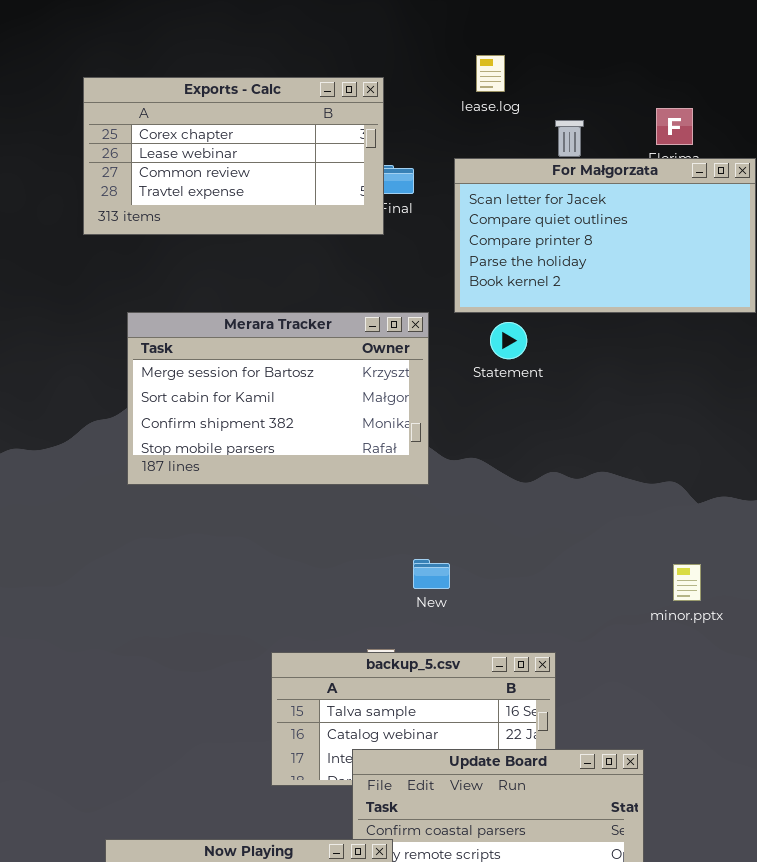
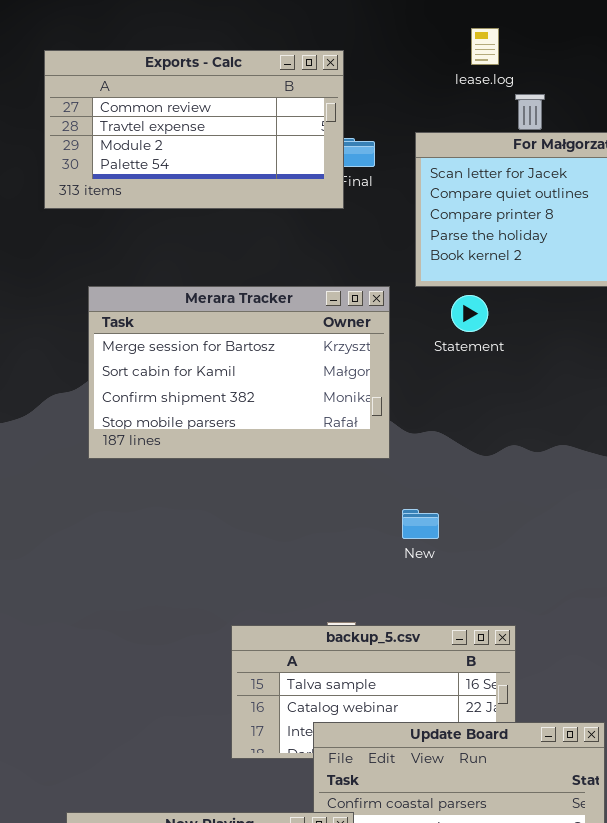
lease.log: [476,55,505,92] -> [471,28,499,65], moved
Exports - Calc: [83,77,384,235] -> [44,50,344,209], scrolled down 2 rows
New: [413,559,450,589] -> [402,509,439,539], moved

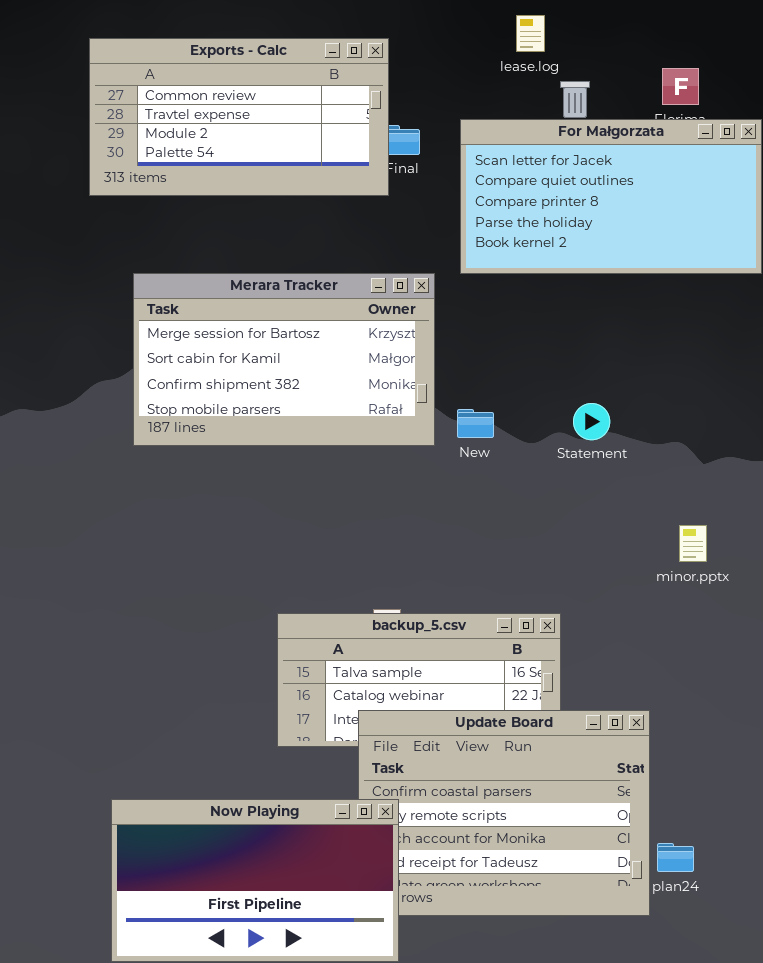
Statement: [451,295,488,332] -> [573,403,610,440], moved
New: [402,509,439,539] -> [457,409,494,438], moved

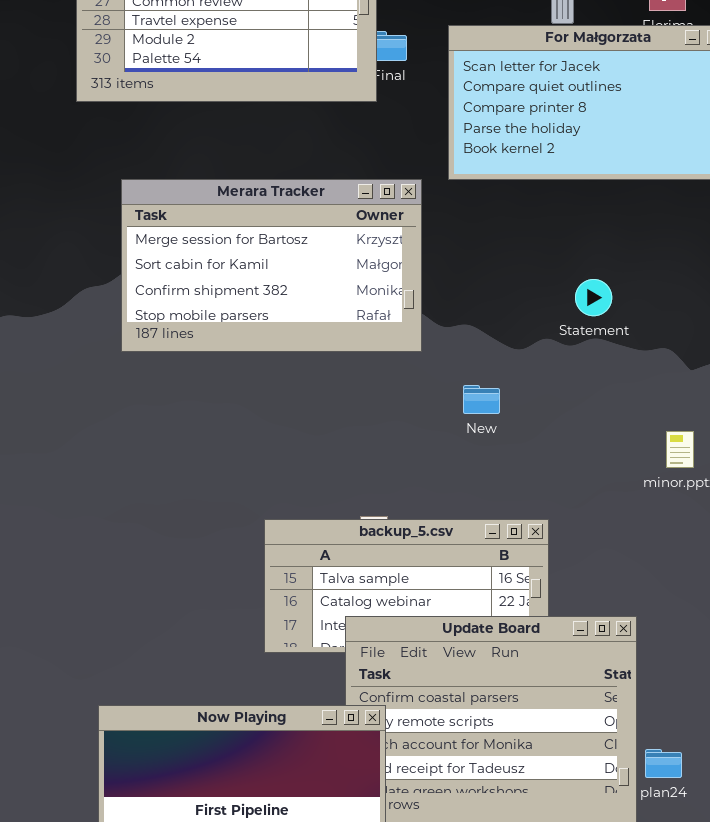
Statement: [573,403,610,440] -> [575,279,612,316], moved
New: [457,409,494,438] -> [463,385,500,414], moved

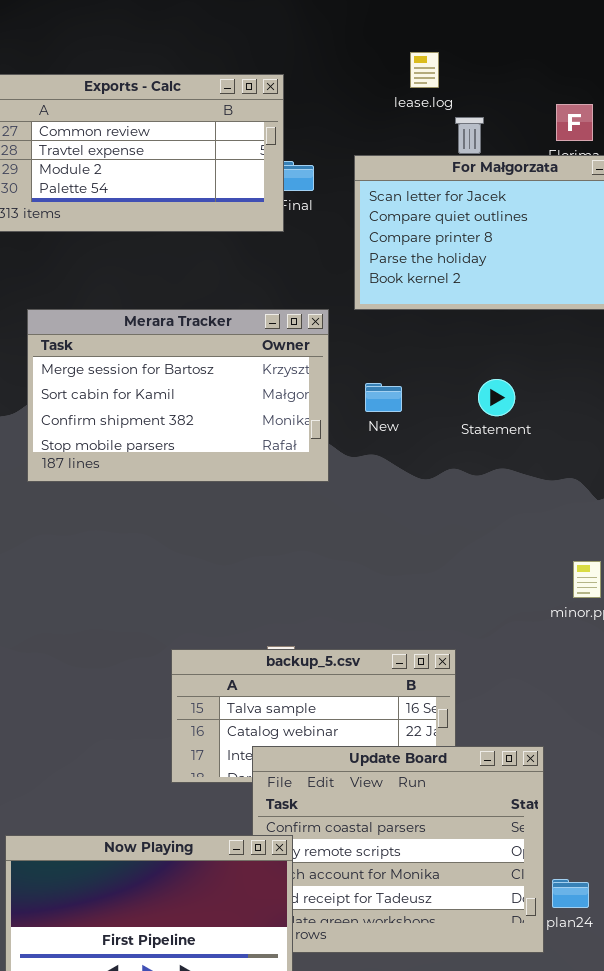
Statement: [575,279,612,316] -> [478,379,515,416], moved
New: [463,385,500,414] -> [365,383,402,412], moved

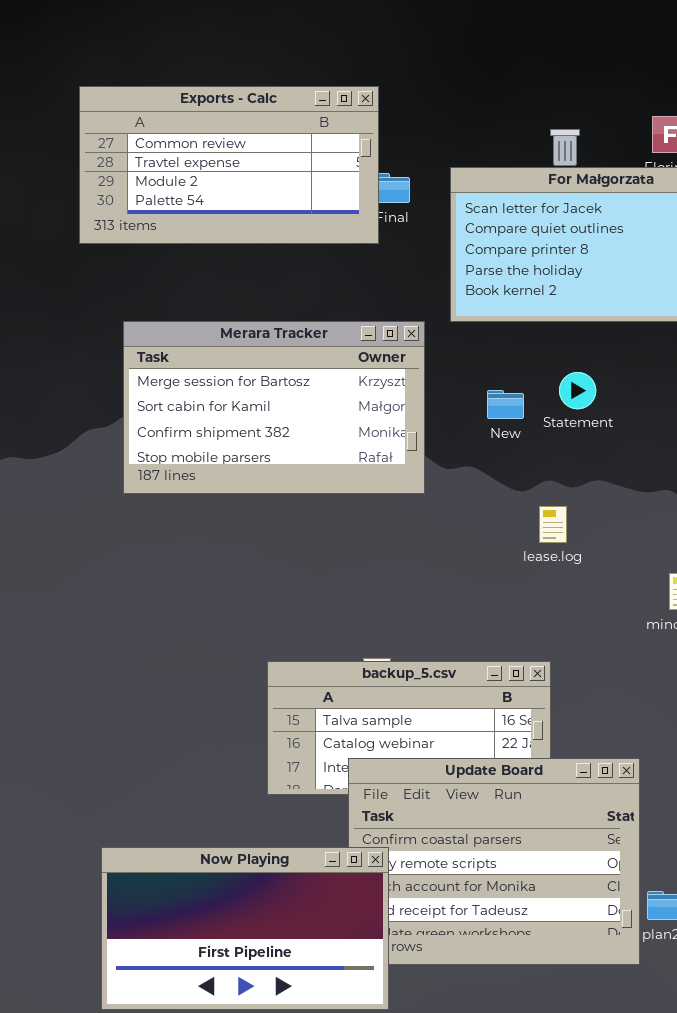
lease.log: [410,52,439,88] -> [539,506,567,543], moved
Statement: [478,379,515,416] -> [559,372,596,409], moved
New: [365,383,402,412] -> [487,390,524,419], moved

